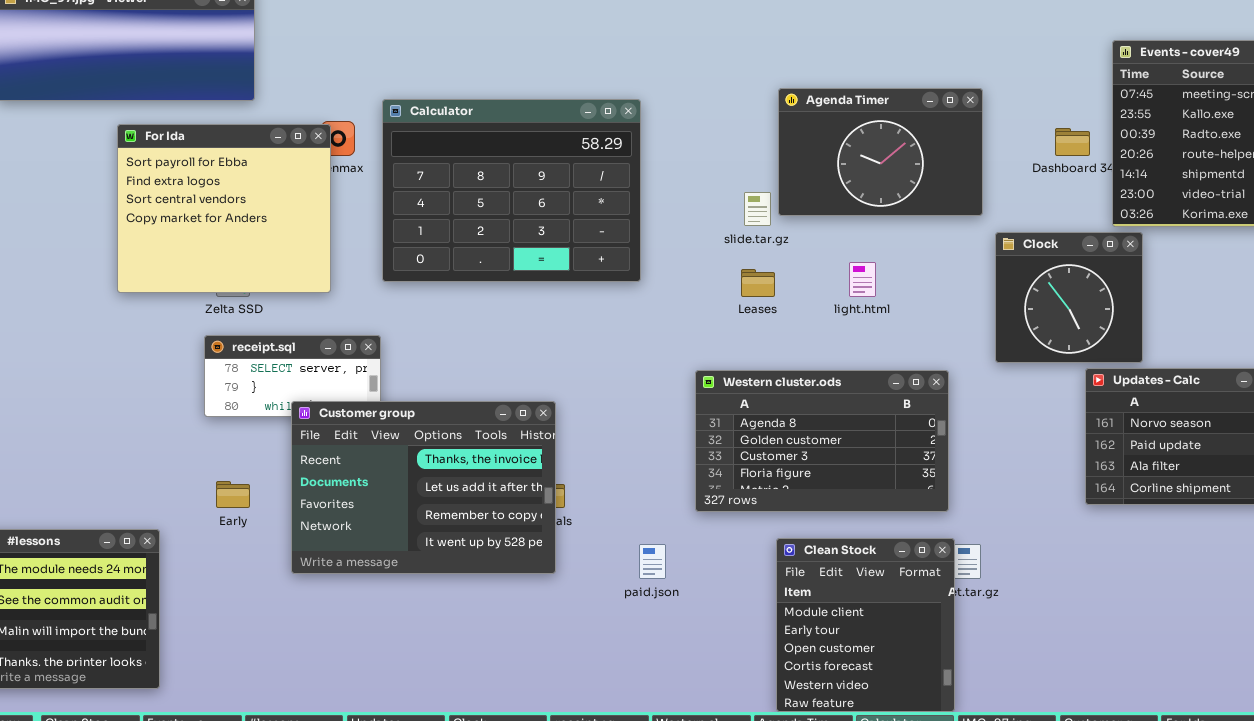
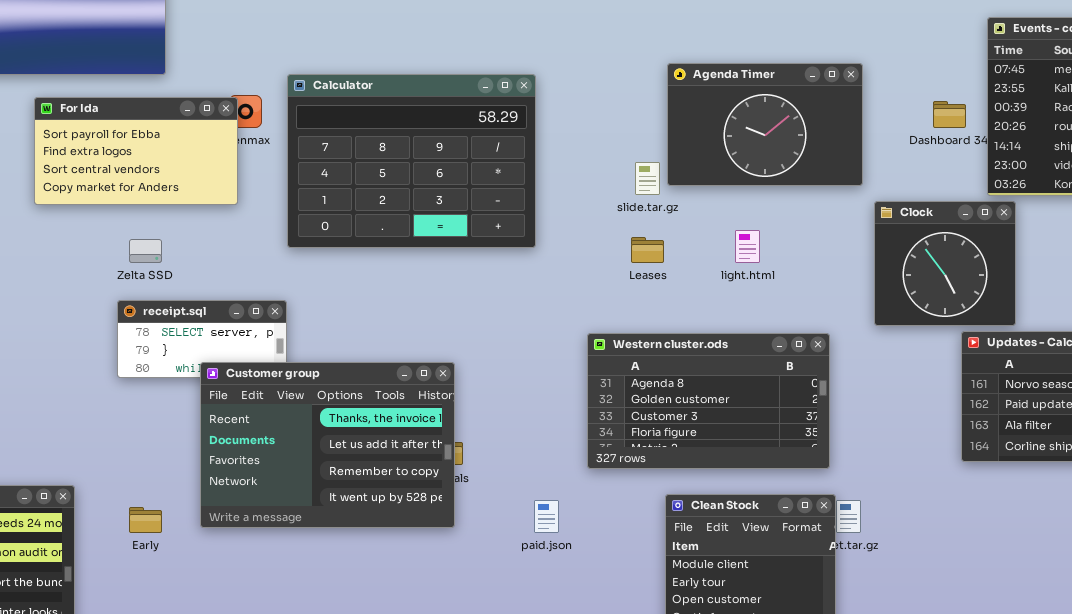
For Ida: [117,124,331,293] -> [34,97,238,205], resized
Early: [216,481,250,508] -> [129,507,162,533], moved

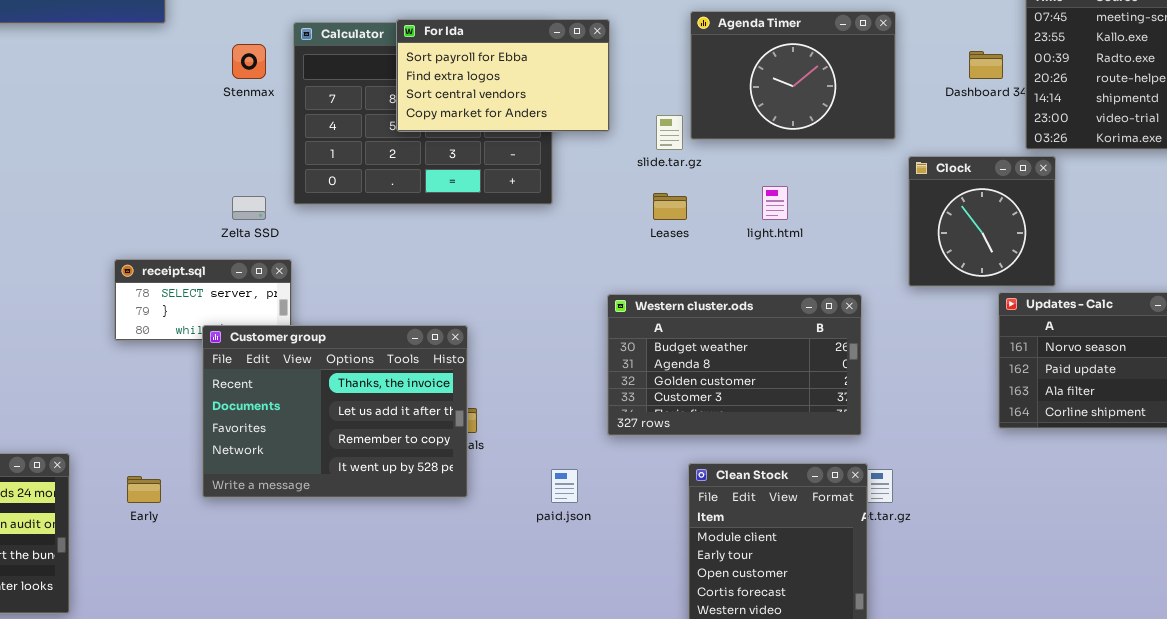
For Ida: [34,97,238,205] -> [396,19,610,132], moved
Zelta SSD: [129,239,162,263] -> [232,196,266,220], moved
Western cluster.ods: [587,333,830,469] -> [607,294,862,436], scrolled up 1 row

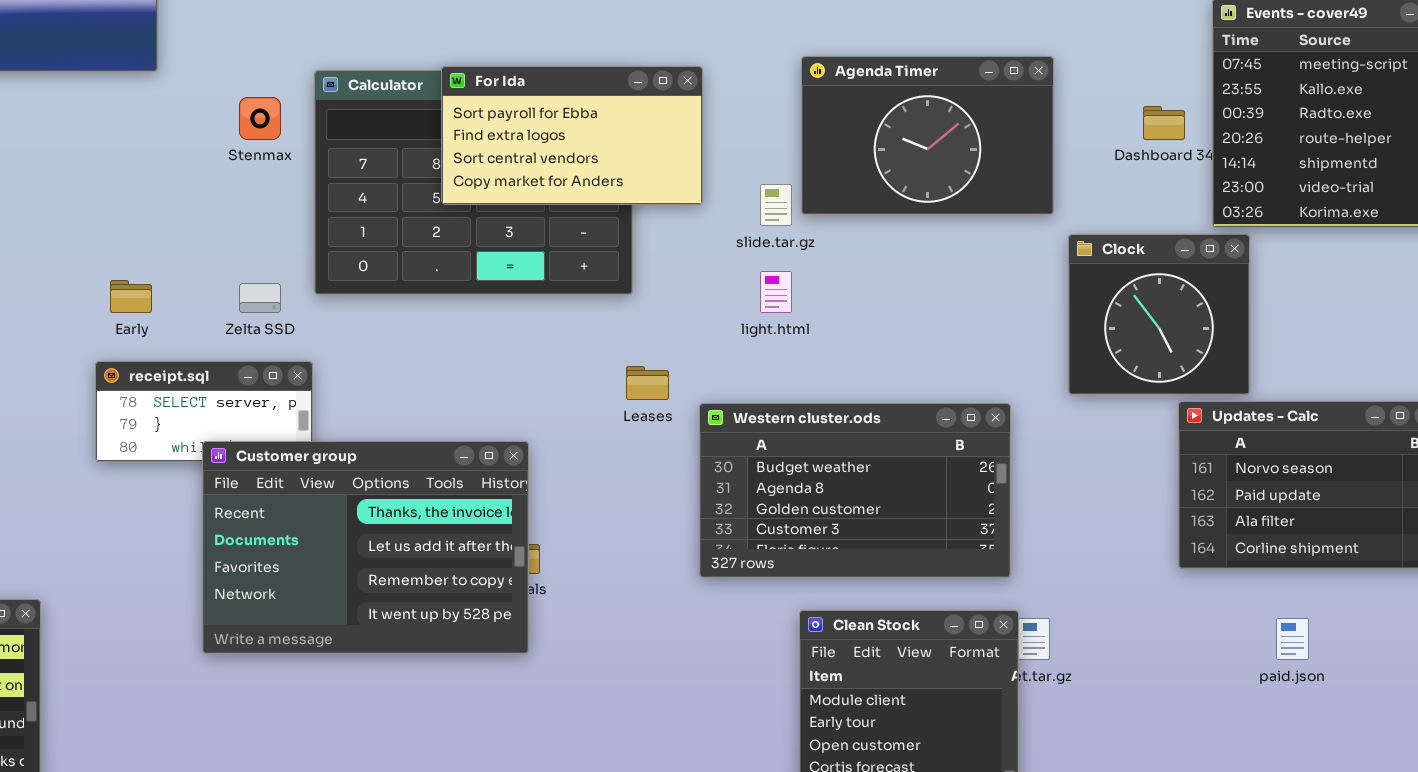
light.html: [762,186,788,220] -> [760,271,792,313], moved
Leases: [653,193,687,220] -> [626,366,669,400], moved
paid.json: [551,469,578,503] -> [1276,618,1309,660], moved
Early: [127,476,161,503] -> [110,280,152,313], moved

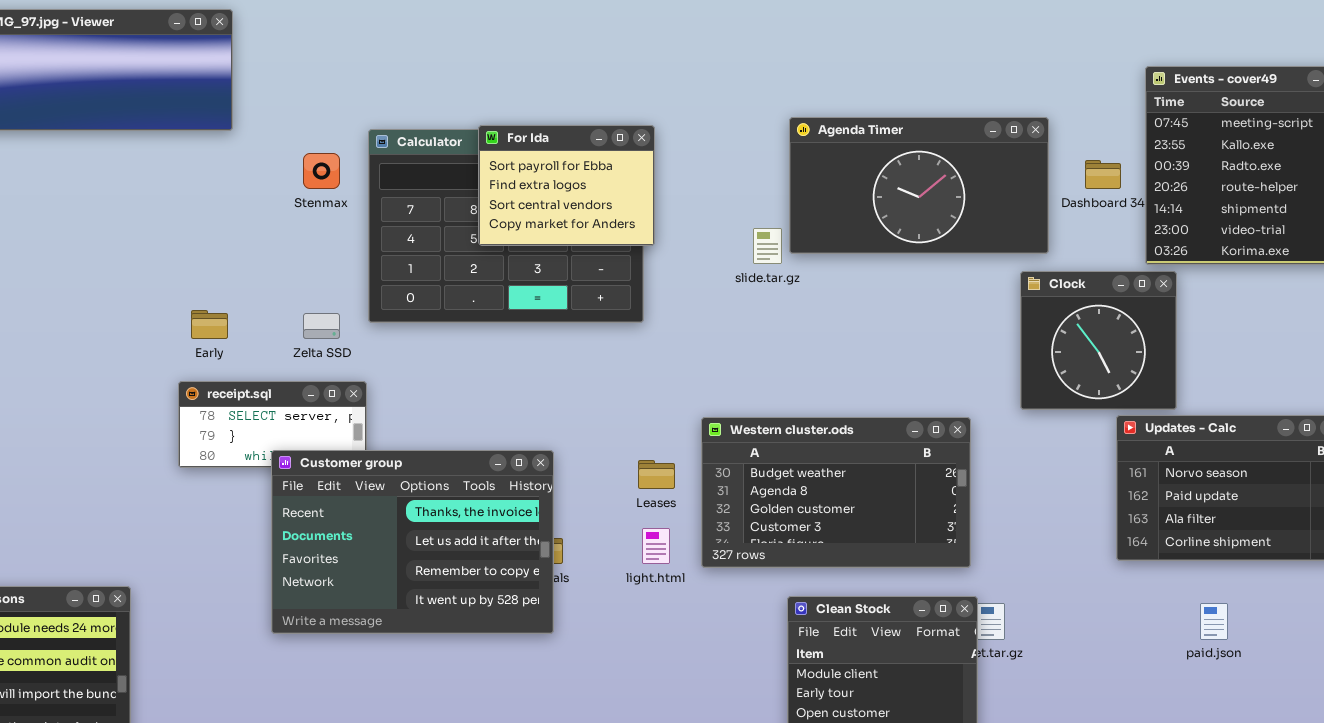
Agenda Timer: [801,56,1054,215] -> [789,117,1049,254], resized
For Ida: [441,66,703,205] -> [478,125,655,246], resized
light.html: [760,271,792,313] -> [642,528,670,564], moved
Leases: [626,366,669,400] -> [638,460,675,489], moved

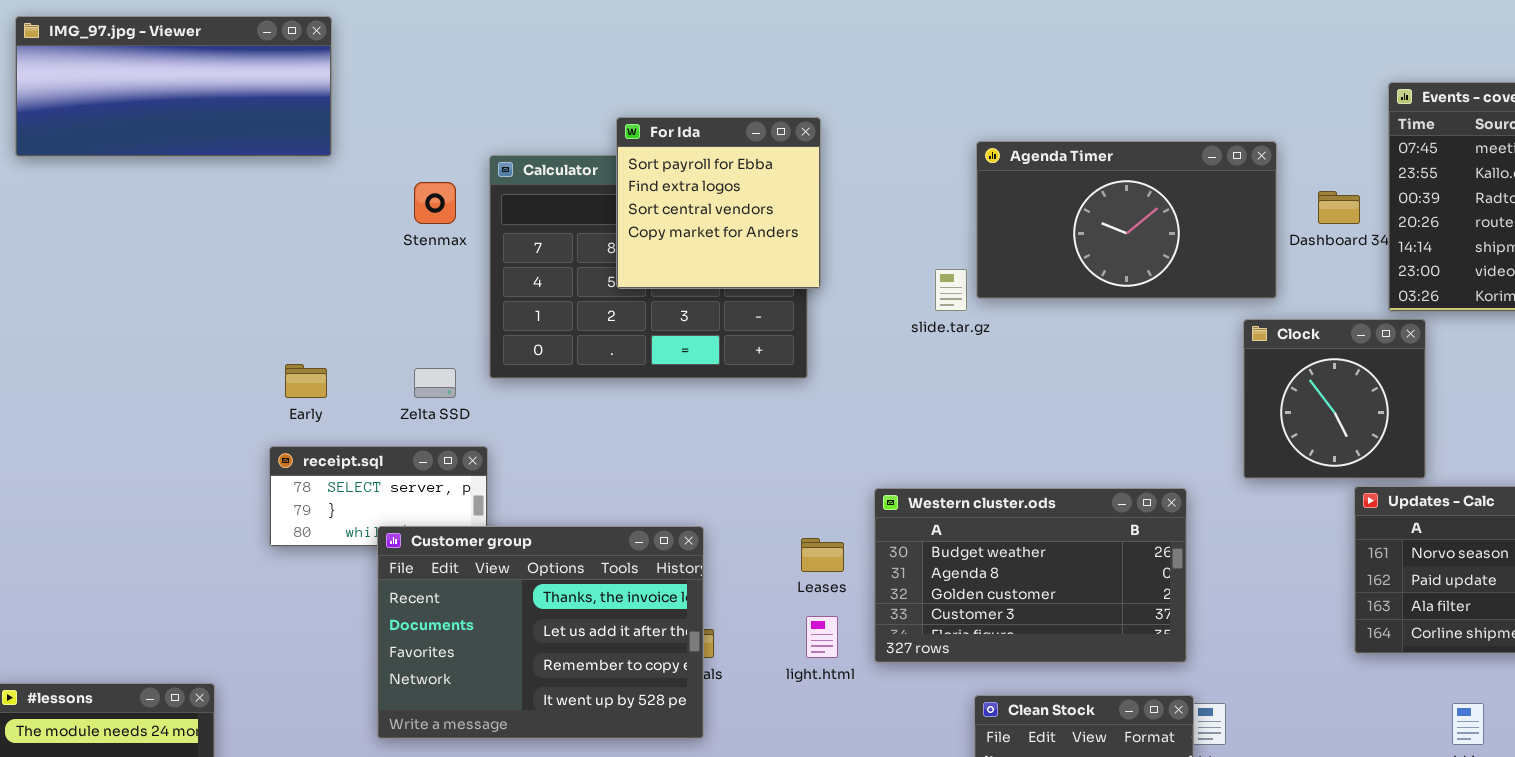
For Ida: [478,125,655,246] -> [616,117,821,289], resized

